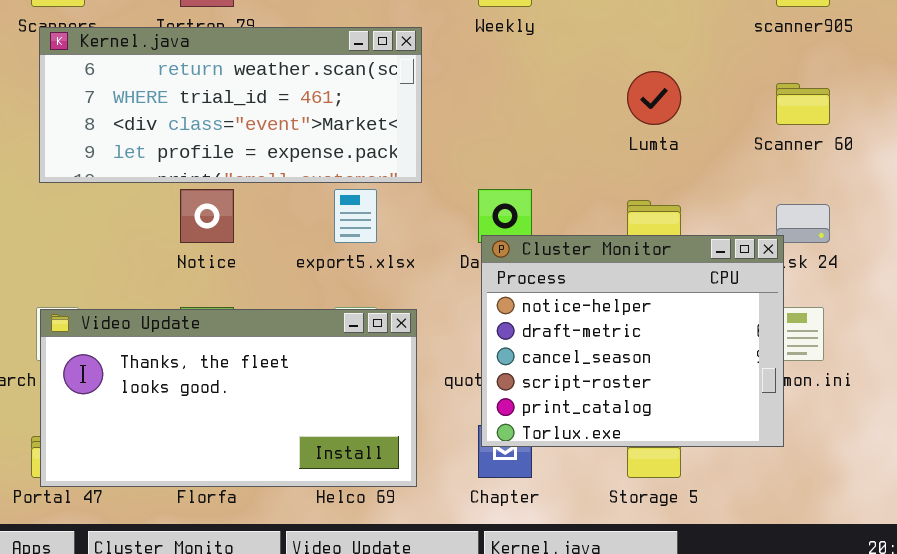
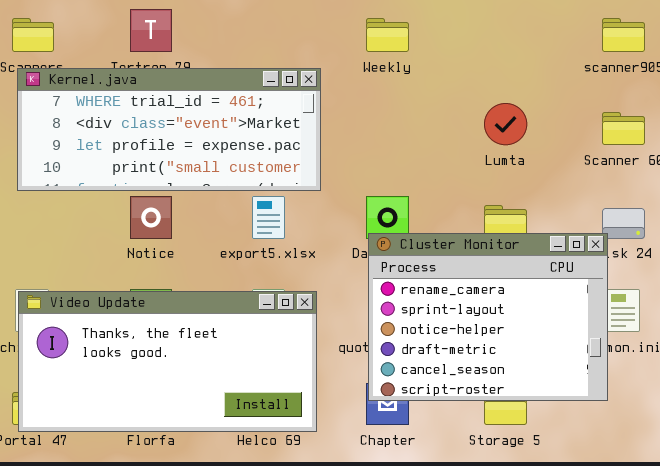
Kernel.java: [39,27,422,183] -> [17,68,321,191], scrolled down 1 row
Cluster Monitor: [481,235,784,447] -> [368,233,608,401], scrolled up 2 rows

